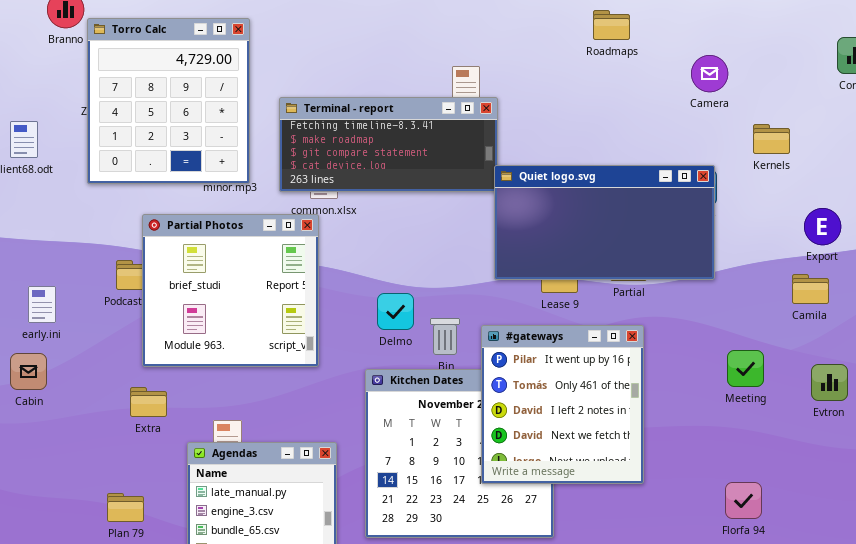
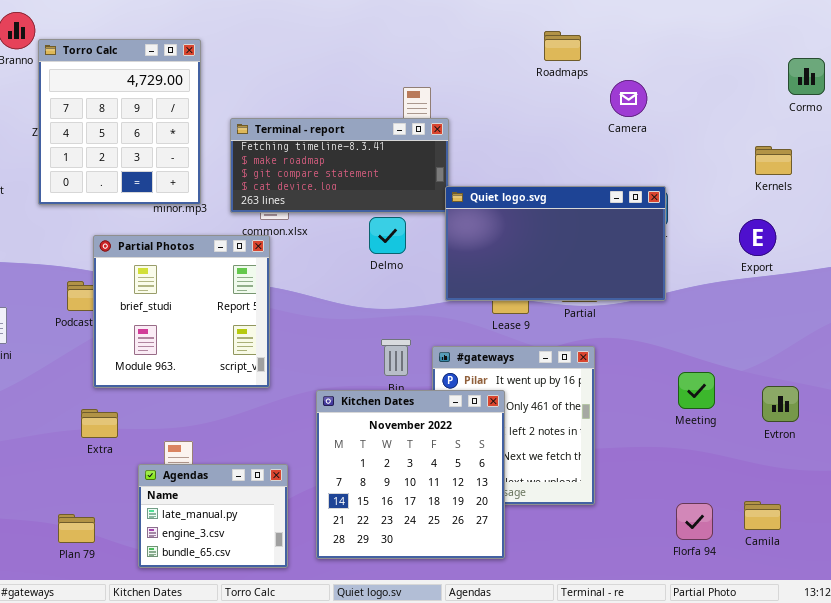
Camera: [691,55,728,92] -> [610,80,647,117], moved
Kernels: [753,124,790,154] -> [755,146,792,175], moved
Export: [804,208,841,245] -> [739,219,776,256], moved
Camila: [792,274,829,304] -> [744,501,781,530], moved
Delmo: [377,293,414,330] -> [369,217,406,254], moved
Kitchen Dates: [365,369,554,538] -> [316,390,505,559], raised

